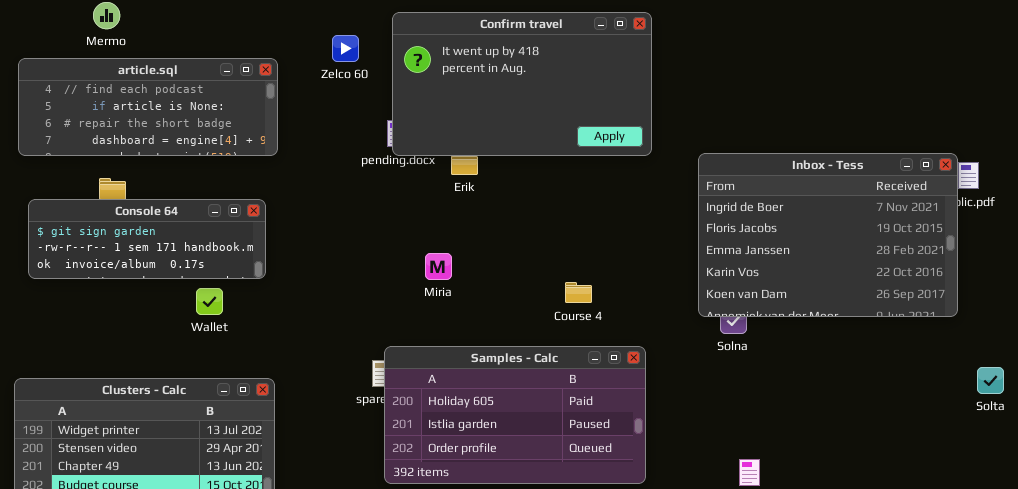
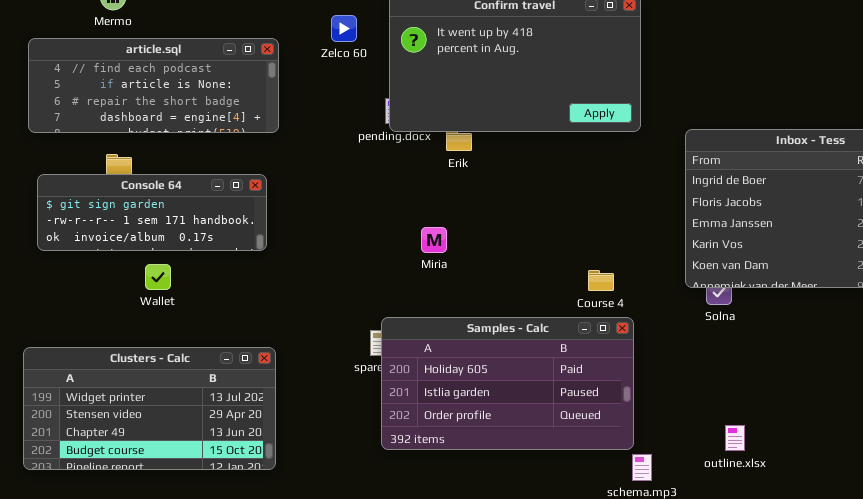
Course 4: [565,282,592,303] -> [588,270,614,291], moved
Wallet: [196,288,223,315] -> [145,264,171,290], moved

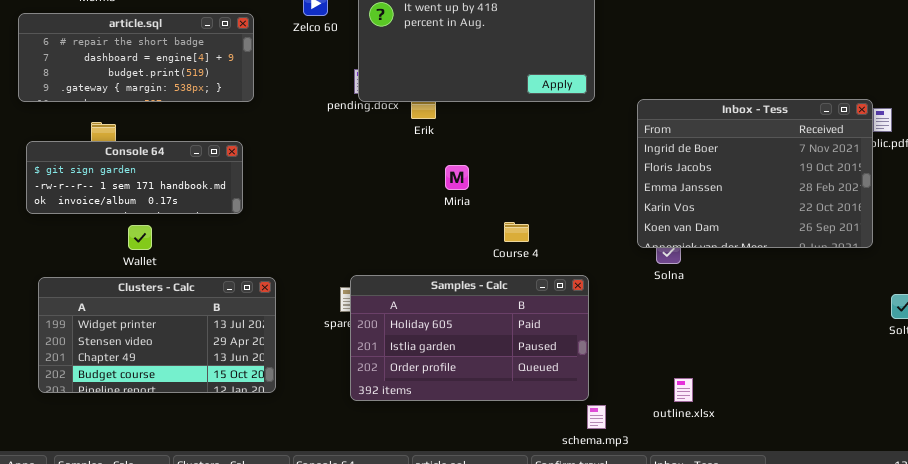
article.sql: [28,38,279,133] -> [18,13,254,102], scrolled down 2 rows
Miria: [421,227,447,253] -> [445,165,469,190], moved
Course 4: [588,270,614,291] -> [504,222,529,242], moved
Clusters - Calc: [23,347,276,470] -> [38,277,276,393], moved

